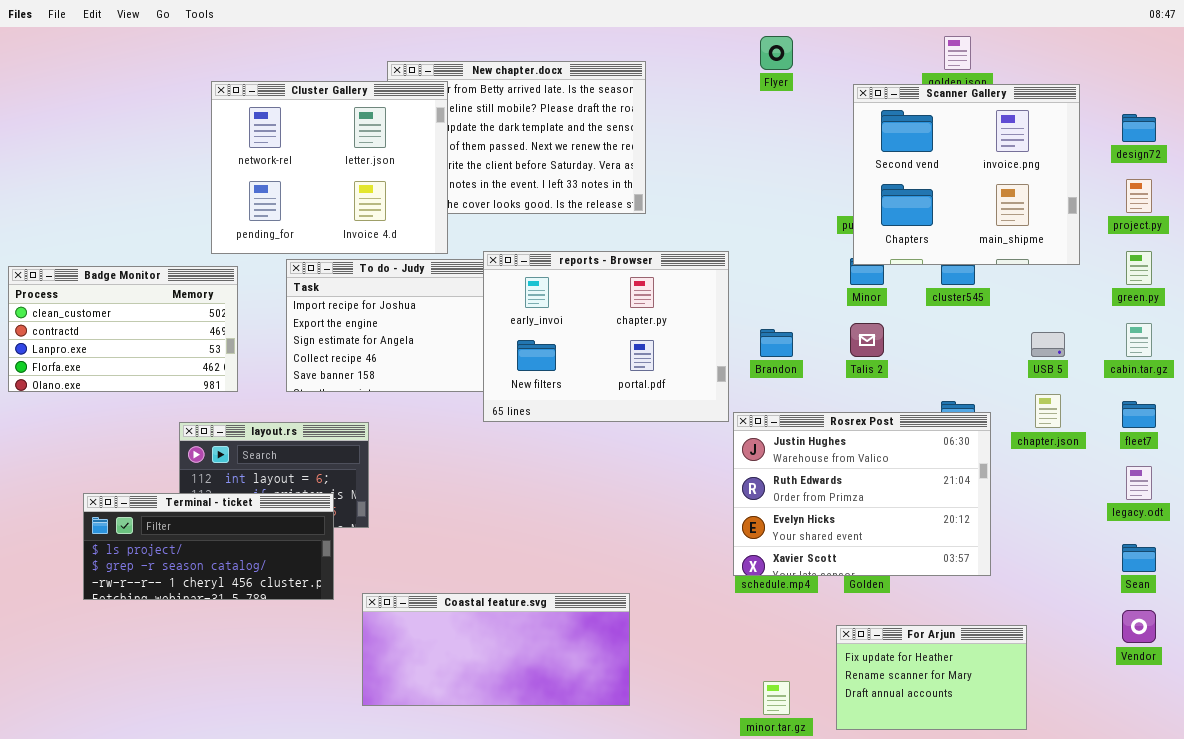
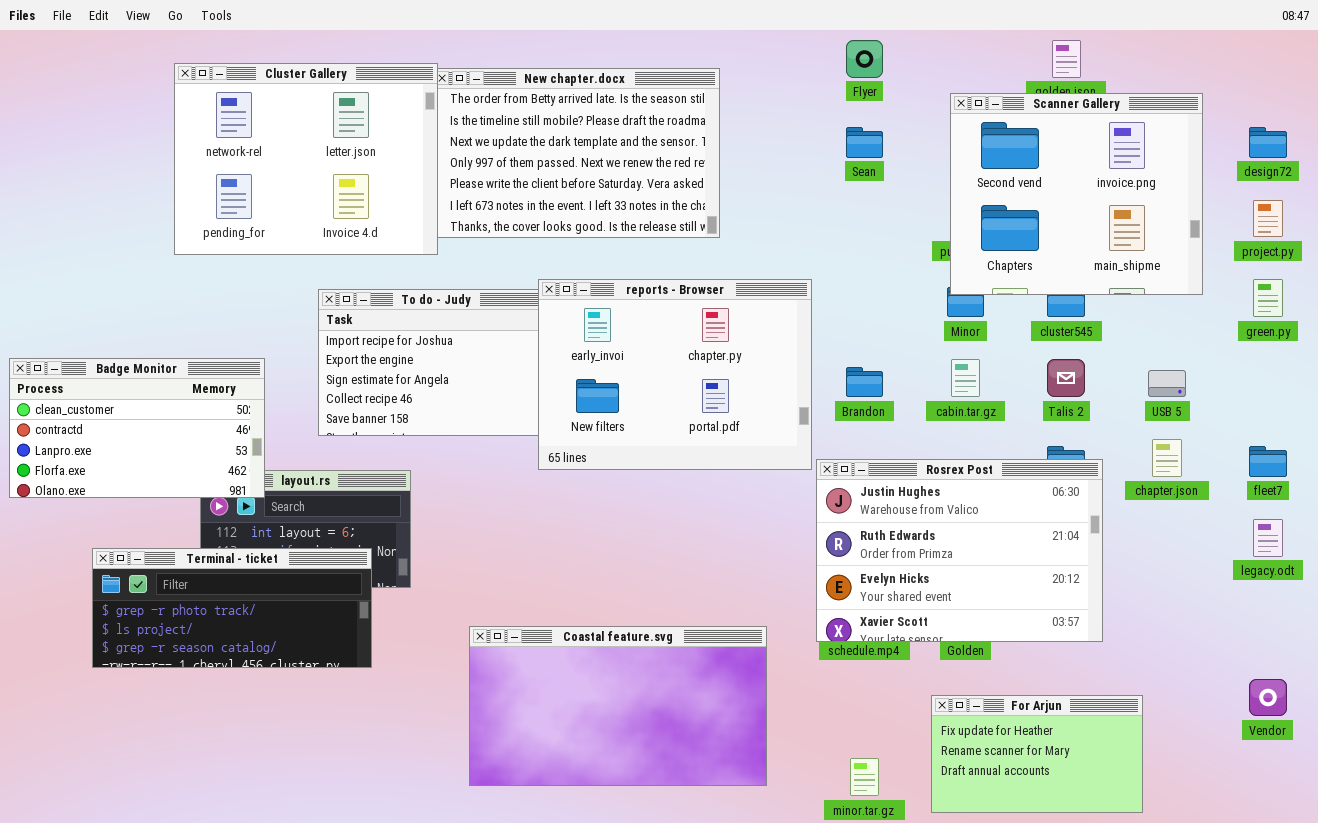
Cluster Gallery: [211,81,448,254] -> [174,63,438,255], moved
Badge Monitor: [8,266,238,392] -> [9,358,265,498], moved
Talis 2: [850,323,884,357] -> [1047,359,1085,397], moved
cabin.tar.gz: [1126,323,1152,357] -> [951,359,980,397], moved
Terminal - ticket: [83,493,334,600] -> [92,548,372,668], scrolled up 1 row
Sean: [1122,544,1156,572] -> [846,127,883,158], moved
Coastal feature.svg: [362,593,630,706] -> [469,626,767,786], moved, resized

